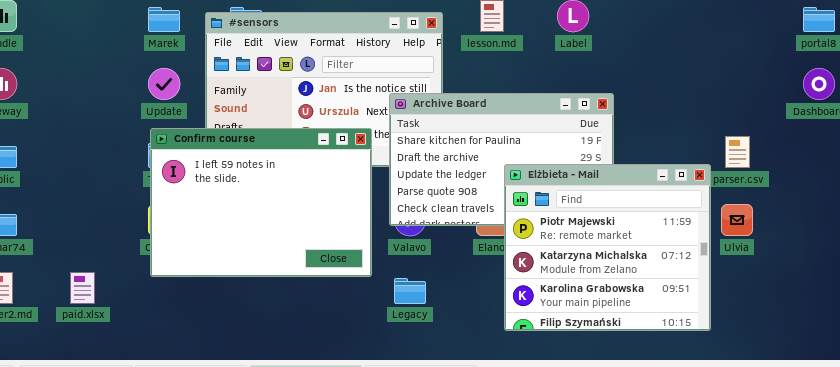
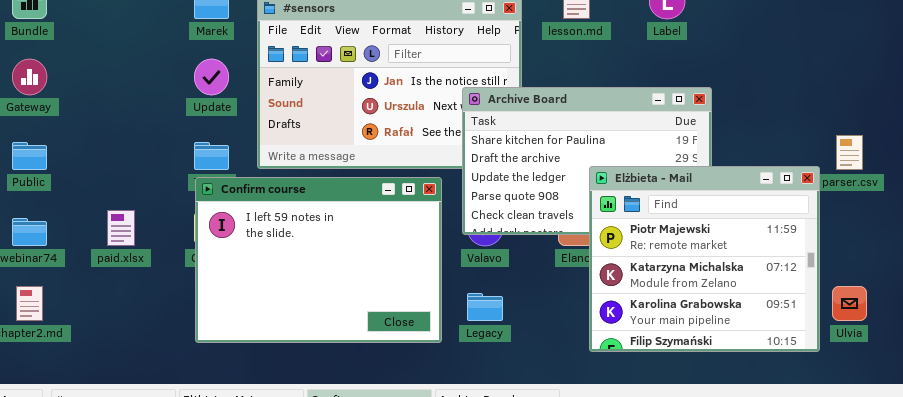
Confirm course: [150,128,372,277] -> [195,177,442,343], moved
Ulvia: [721,204,753,236] -> [832,286,867,321], moved
paid.xlsx: [70,272,95,304] -> [107,210,135,246], moved

